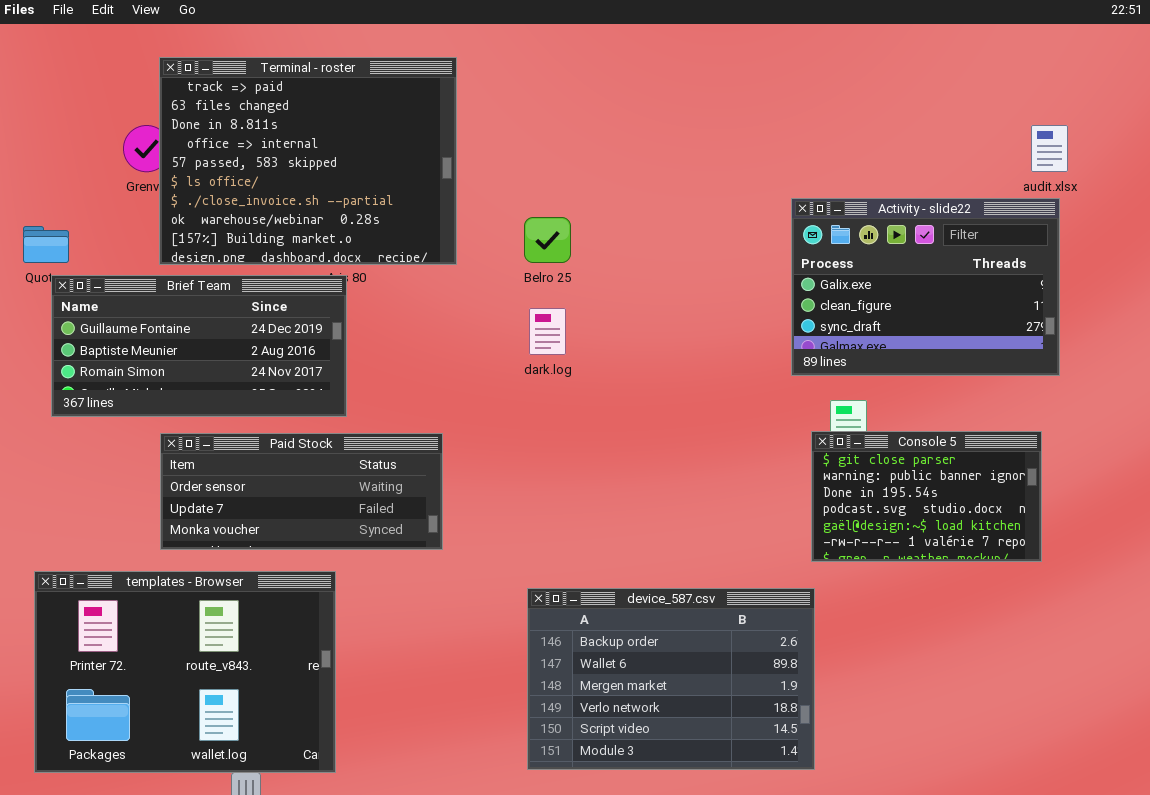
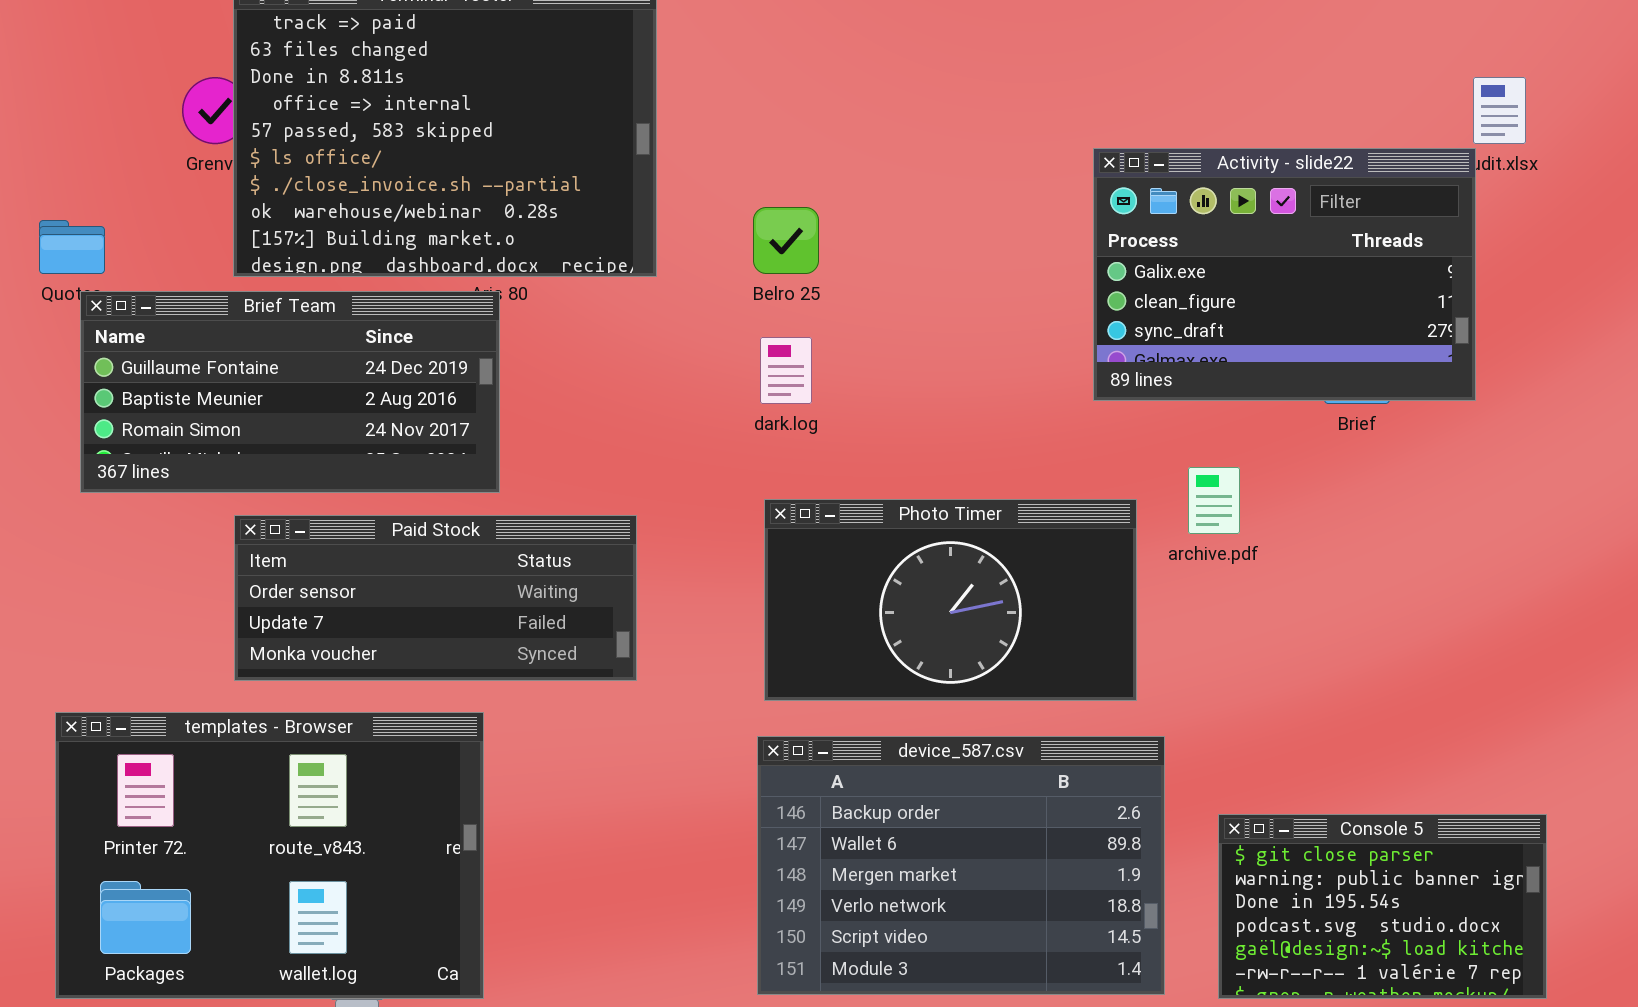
Activity - slide22: [791,198,1060,376] -> [1093,148,1476,401], moved
Photo Timer: none -> [764,499,1137,701], opened
Console 5: [811,431,1042,562] -> [1218,814,1547,999], moved

